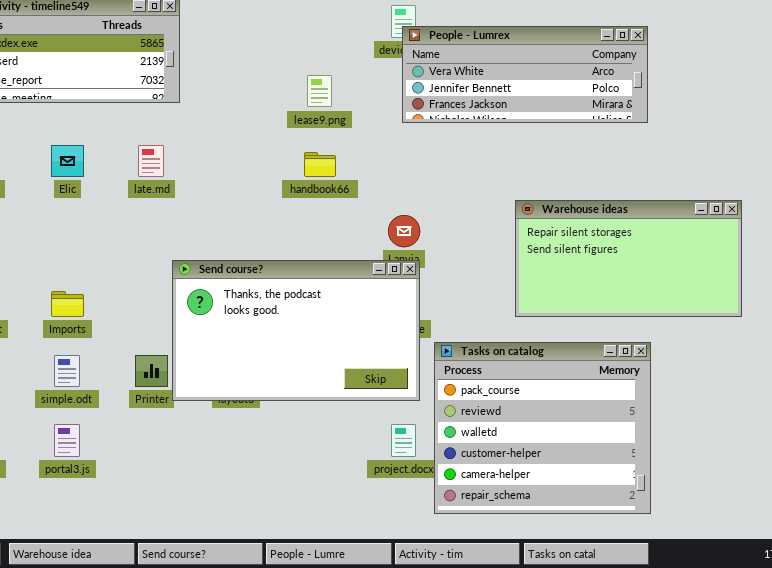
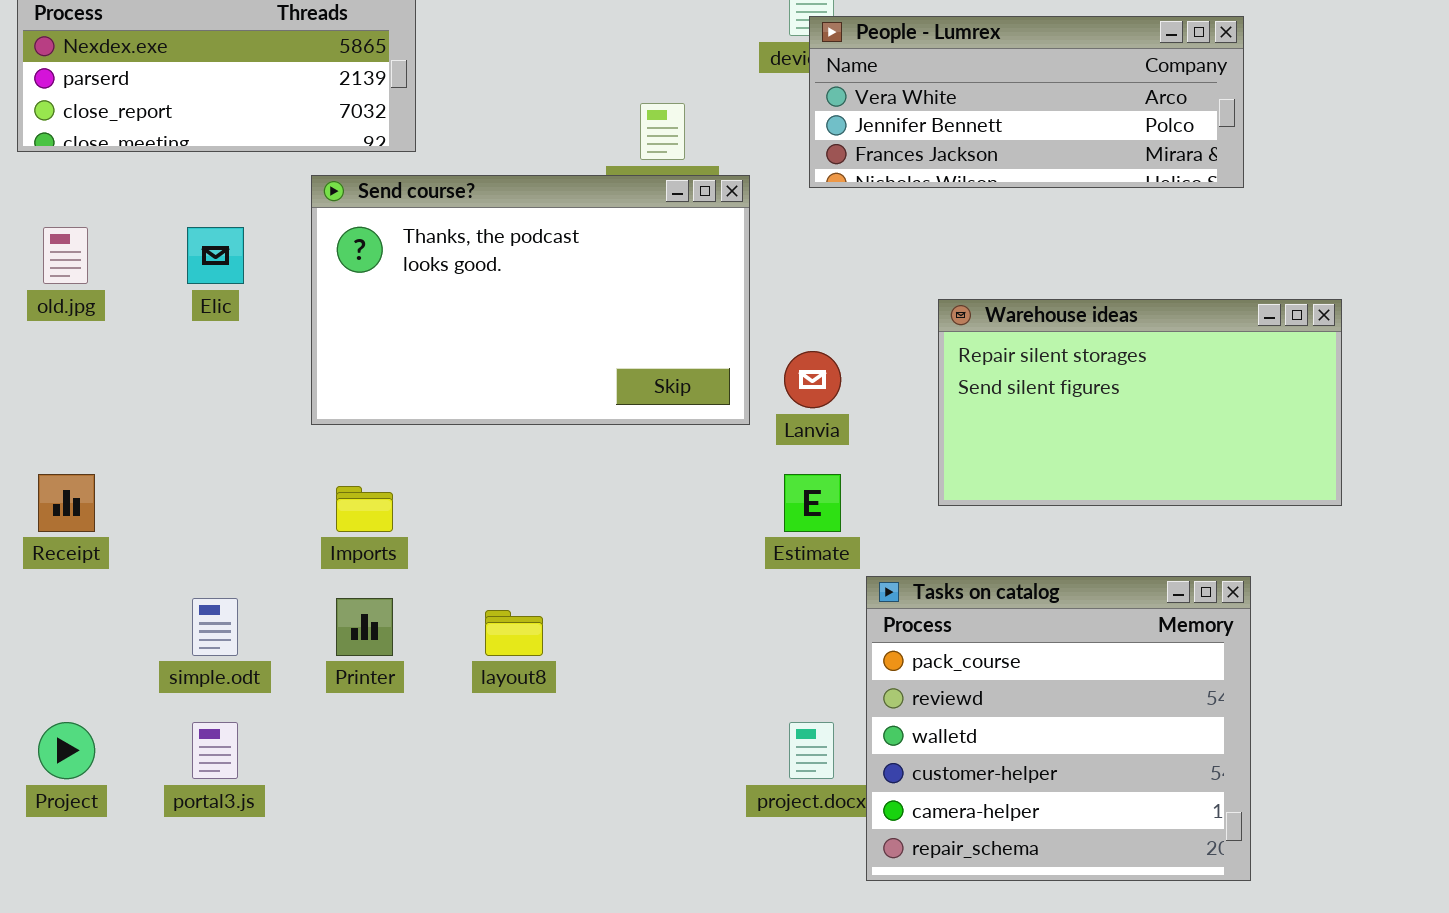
Warehouse ideas: [515,200,742,317] -> [938,299,1342,506], moved
Send course?: [172,260,420,401] -> [311,175,750,425], moved
Imports: [51,291,84,317] -> [336,486,393,532], moved

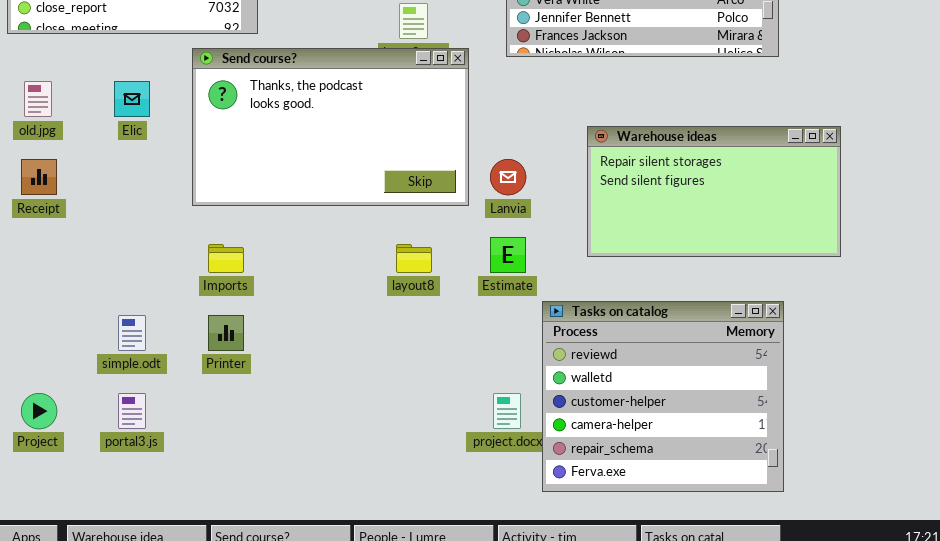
Receipt: [38,474,95,532] -> [21,159,57,195], moved
Tasks on catalog: [866,576,1251,881] -> [542,301,784,492], scrolled down 1 row
layout8: [485,610,543,656] -> [396,244,432,273], moved

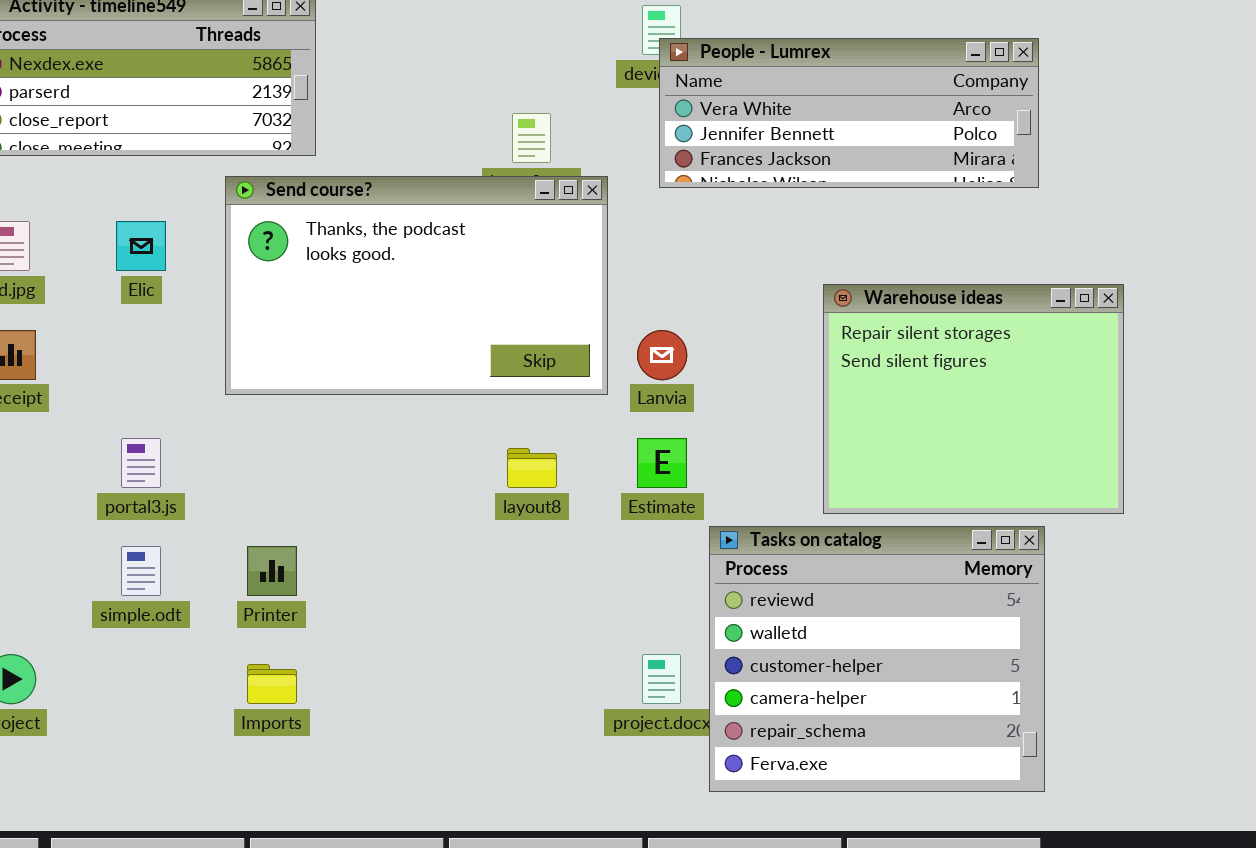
Warehouse ideas: [587,126,841,257] -> [823,284,1124,514], resized
Imports: [208,244,244,273] -> [247,664,297,704], moved
portal3.js: [118,393,146,429] -> [121,438,161,488], moved

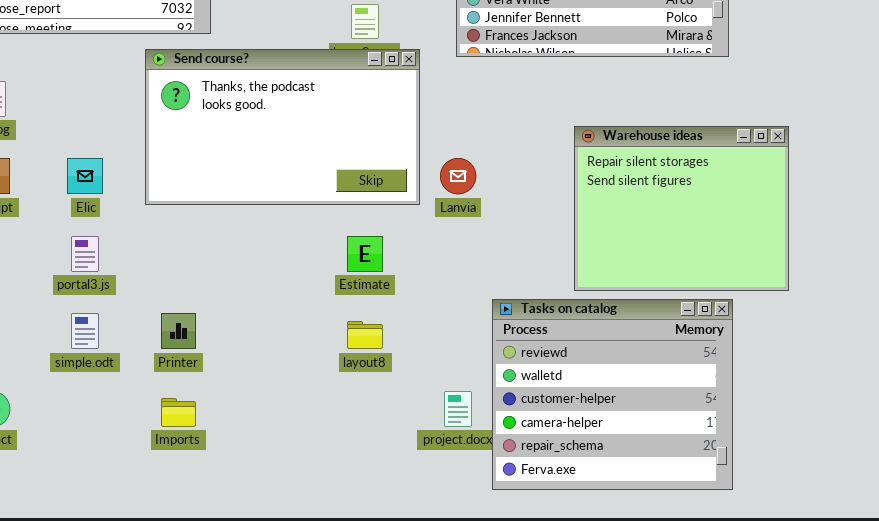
Elic: [116,221,166,271] -> [67,158,103,194], moved
Estimate: [637,438,687,488] -> [347,236,383,272], moved
layout8: [507,448,557,488] -> [347,321,383,349], moved

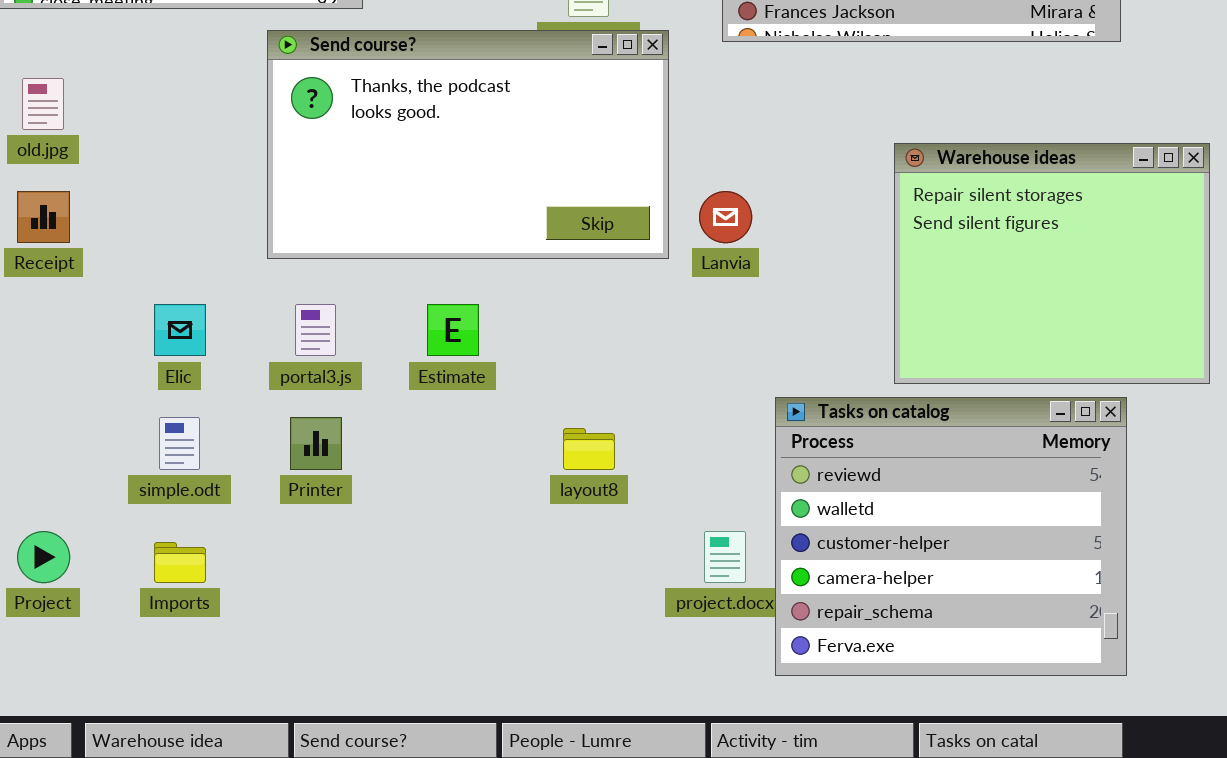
Elic: [67,158,103,194] -> [154,304,206,356], moved
portal3.js: [71,236,99,272] -> [295,304,336,356], moved
Estimate: [347,236,383,272] -> [427,304,479,356], moved
Imports: [161,398,196,427] -> [154,542,206,583], moved

